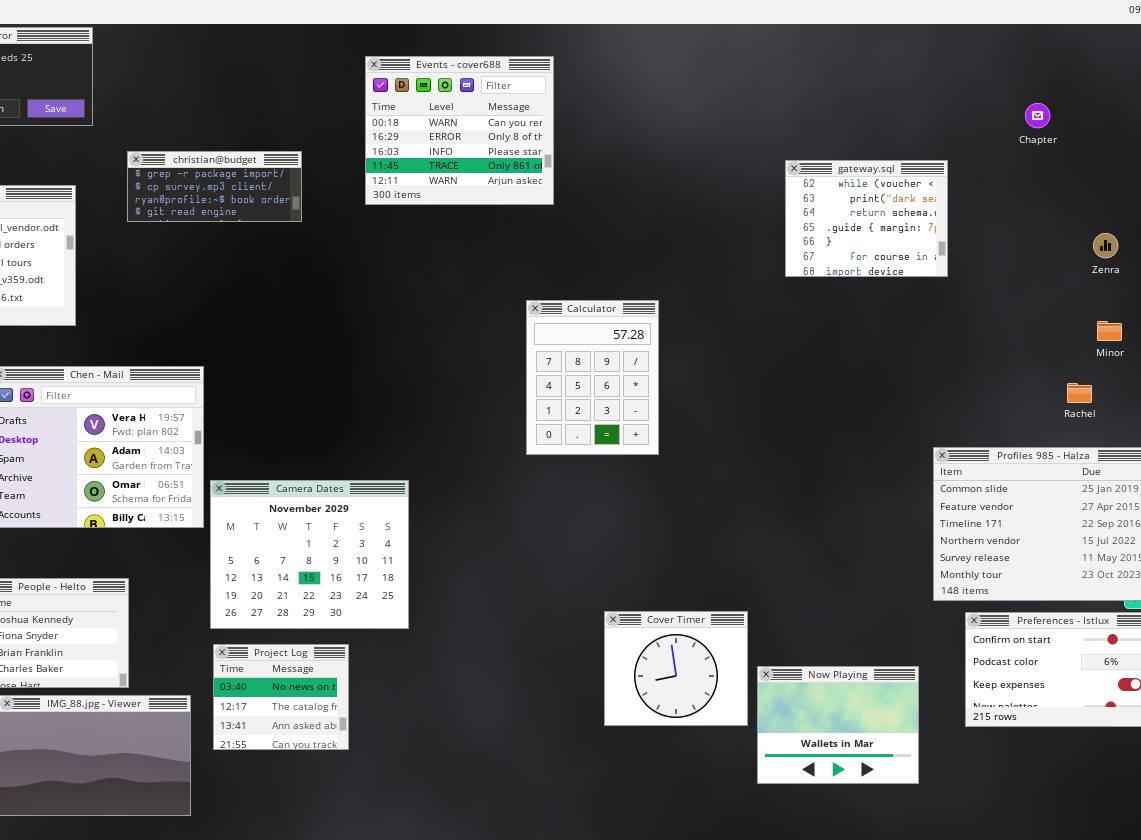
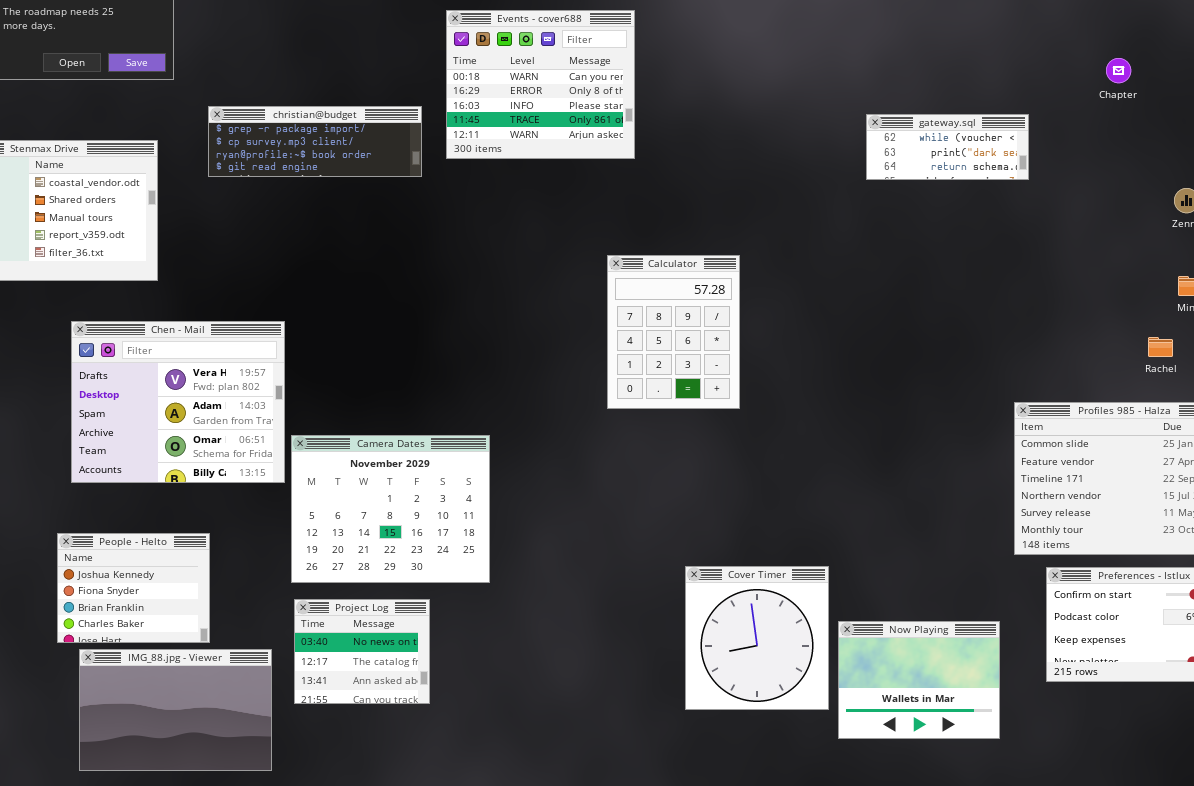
christian@budget: [127,151,302,222] -> [208,106,422,177], resized
gateway.sql: [785,160,948,277] -> [866,114,1029,180], resized
Cover Timer: [604,611,748,726] -> [685,566,829,710], resized

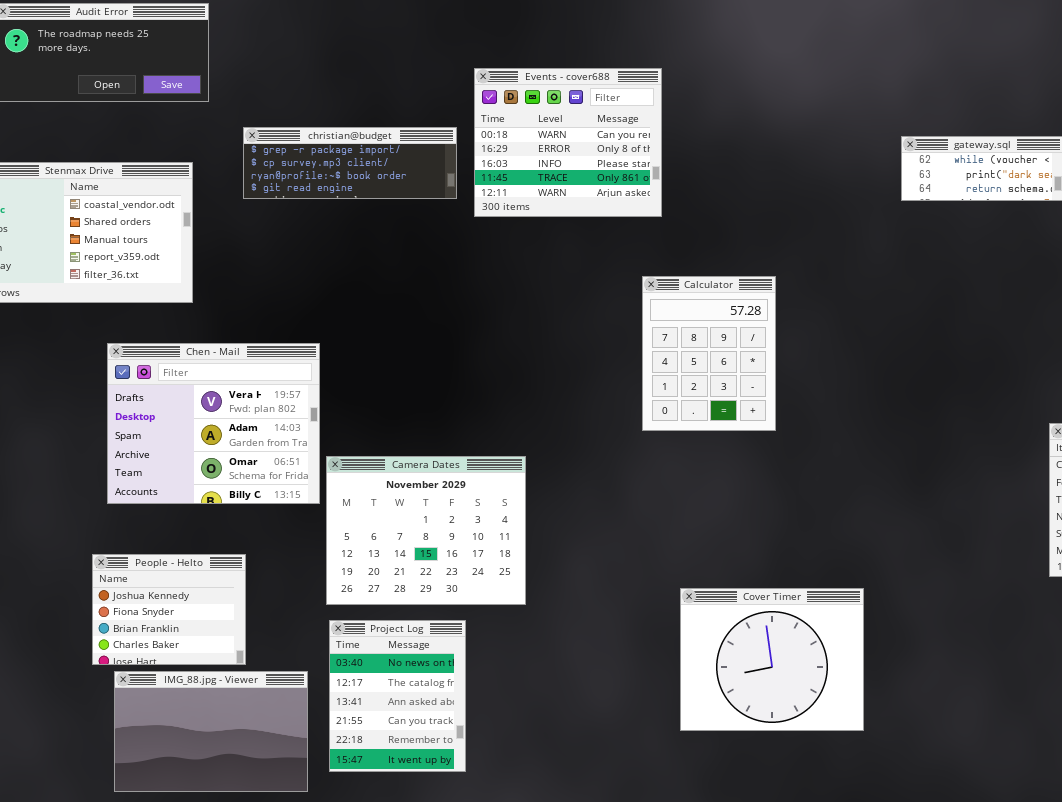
Events - cover688: [446,10,635,159] -> [474,68,662,217], moved
Cover Timer: [685,566,829,710] -> [680,588,864,731], resized
Project Log: [294,599,430,704] -> [329,620,466,772], resized
Now Playing: [838,621,1000,739] -> none, closed

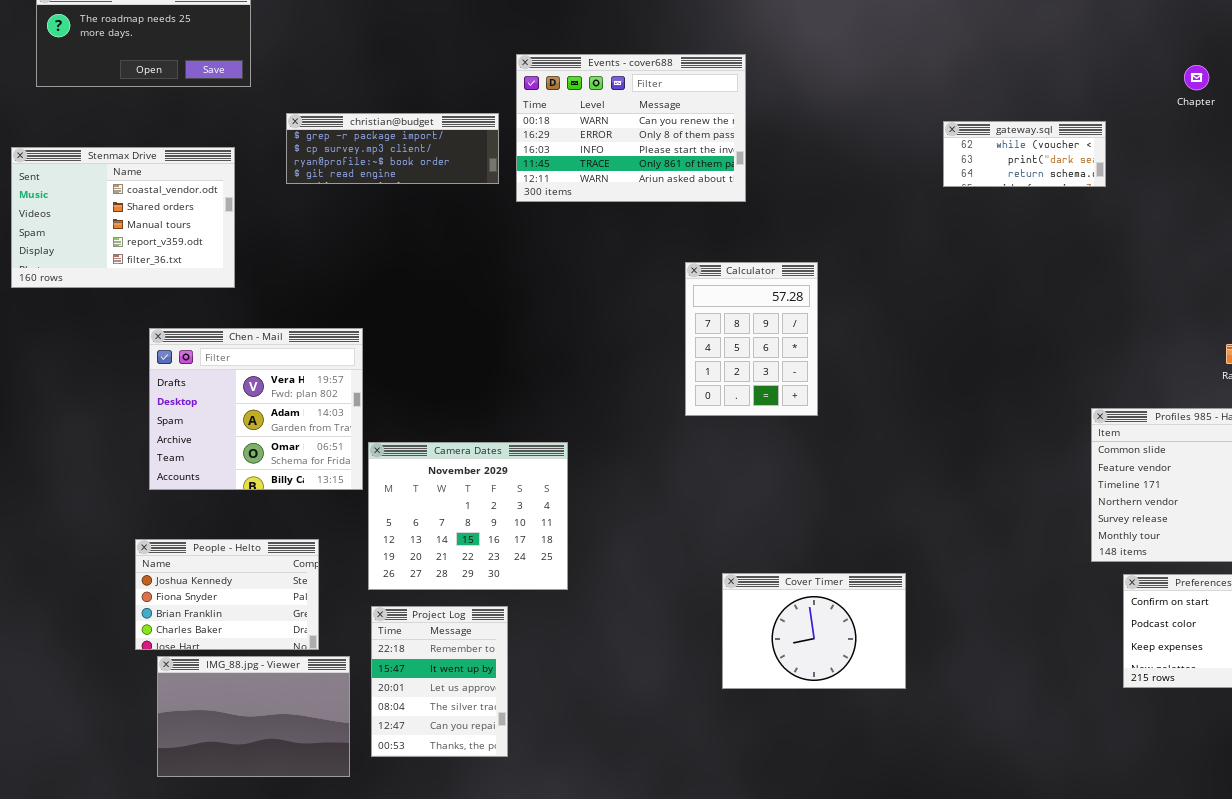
Events - cover688: [474,68,662,217] -> [516,54,746,202], resized
People - Helto: [92,554,246,665] -> [135,539,319,650], resized
Cover Timer: [680,588,864,731] -> [722,573,906,689], resized
Project Log: [329,620,466,772] -> [371,606,508,757], scrolled down 4 rows

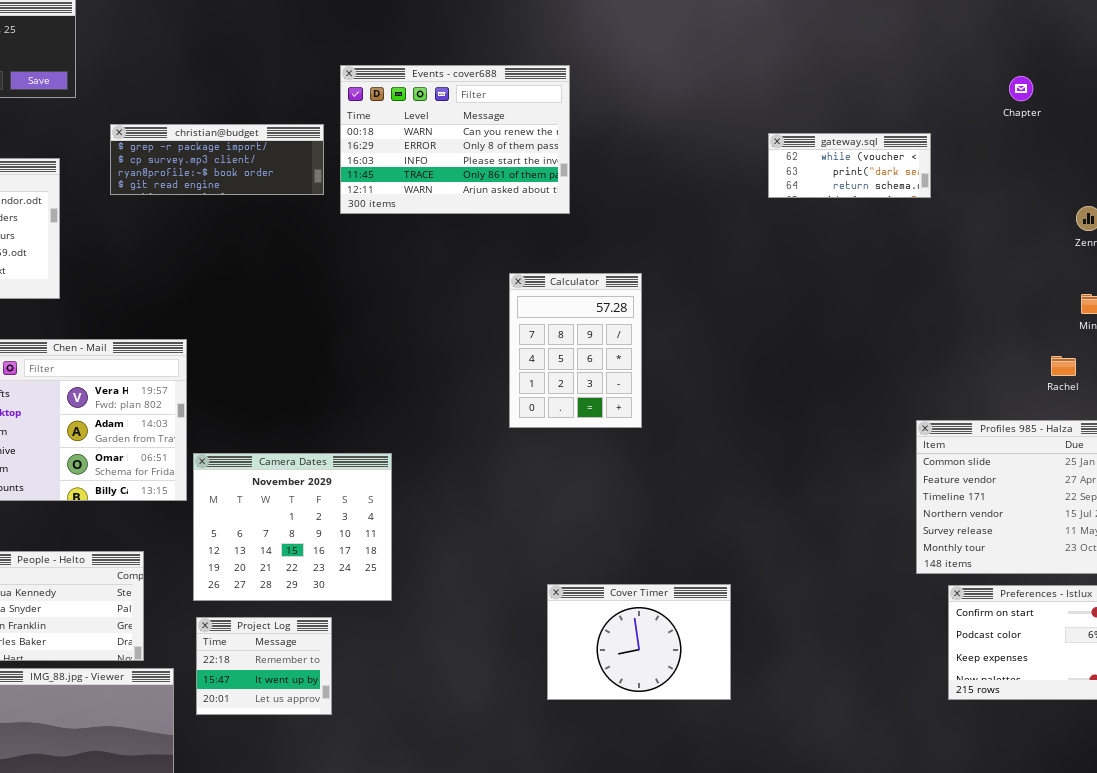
Project Log: [371,606,508,757] -> [196,617,332,715], resized

